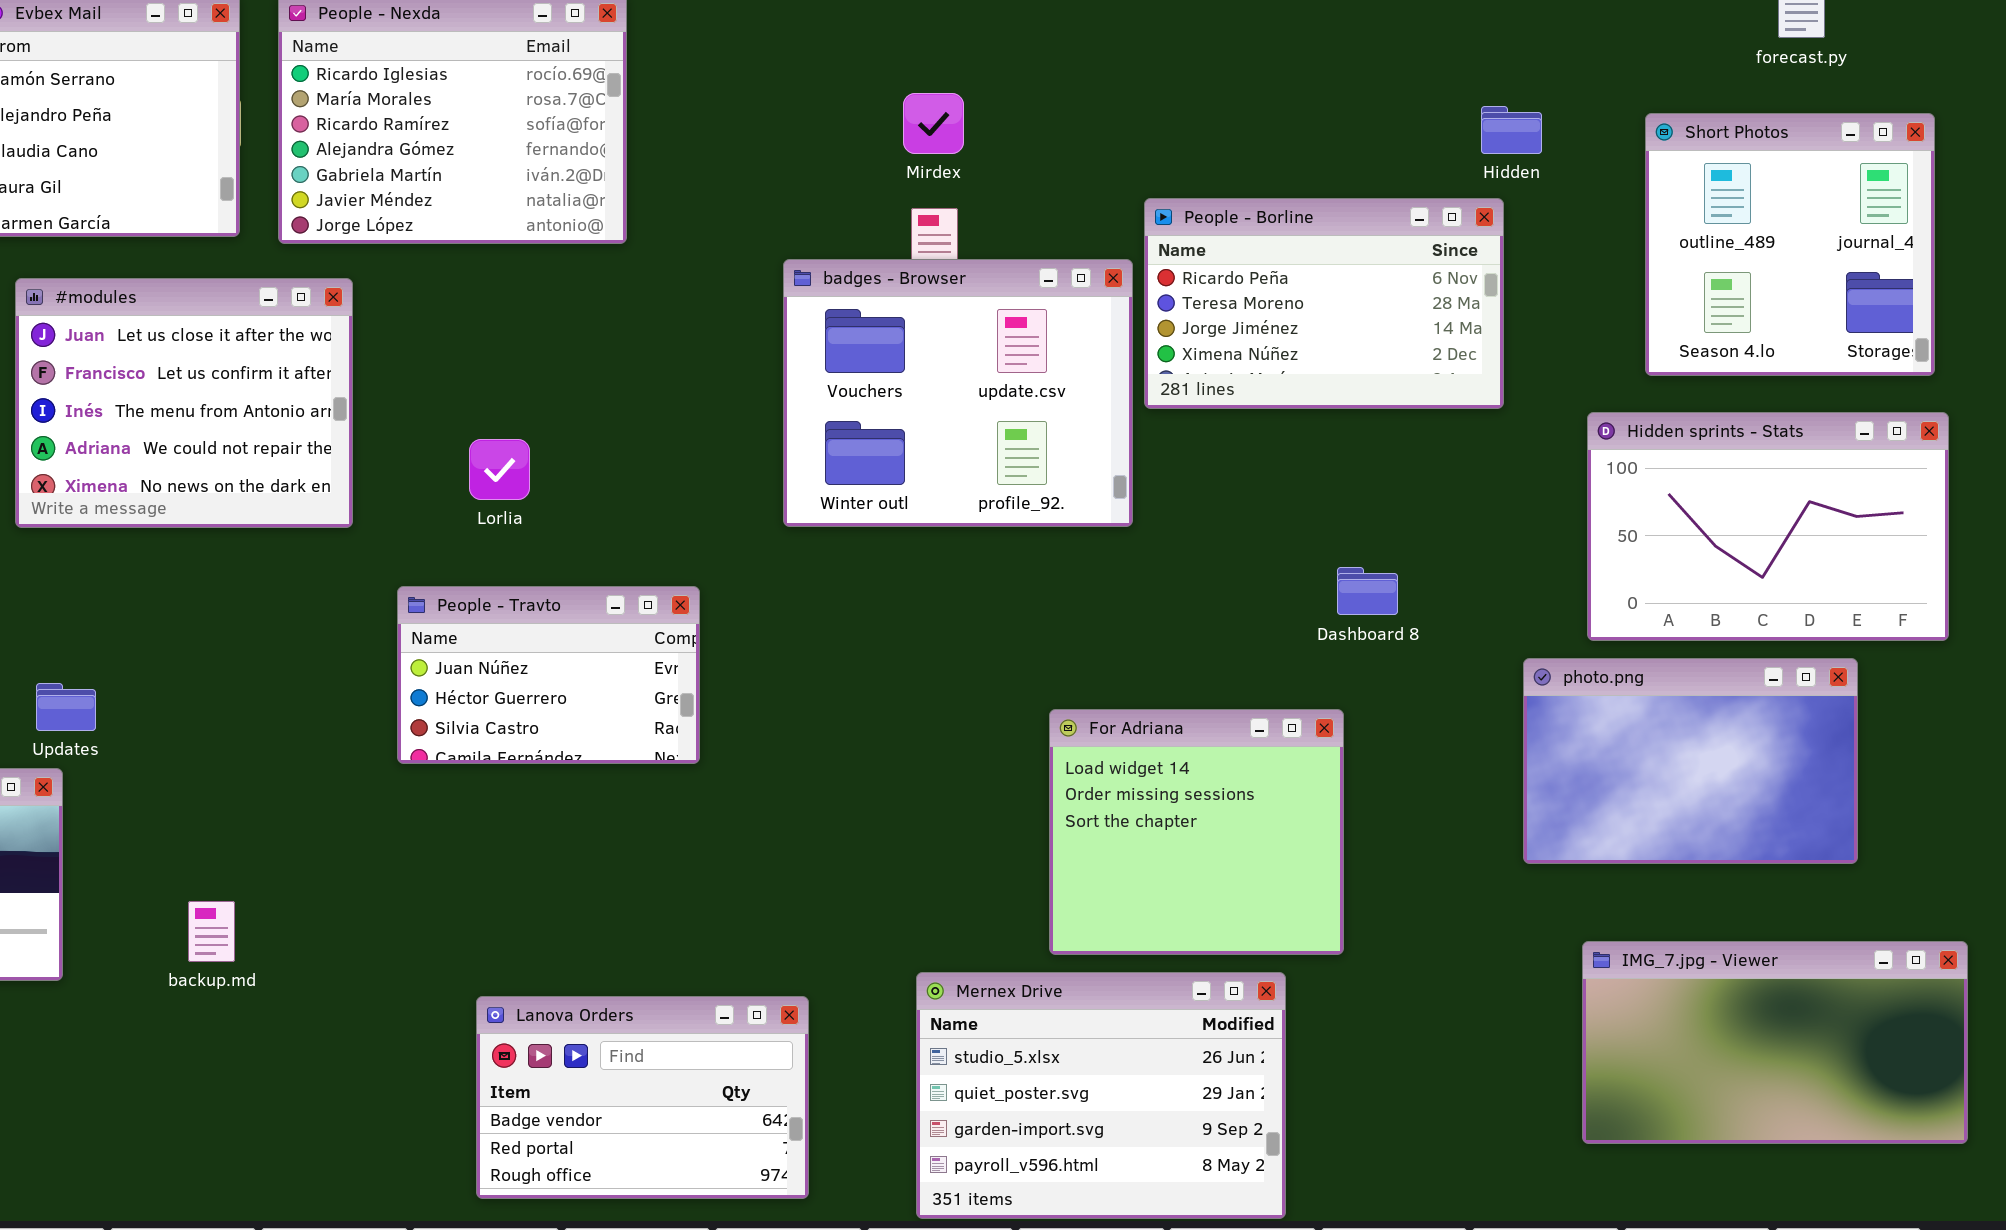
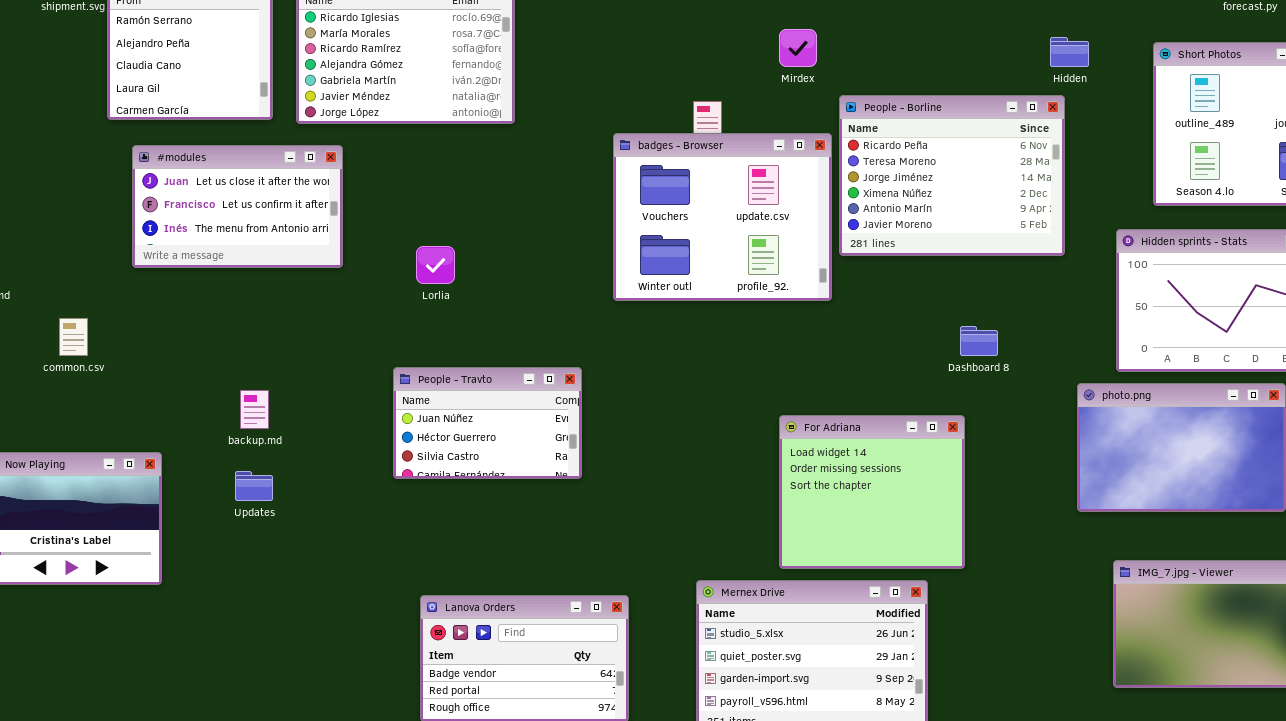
Mirdex: [903,93,964,154] -> [779,29,817,67], moved
People - Borline: [1144,198,1504,409] -> [839,95,1065,256], resized
#modules: [15,278,353,528] -> [132,145,343,268], resized
People - Travto: [397,586,700,764] -> [393,367,582,479], moved
Updates: [36,683,96,731] -> [235,471,273,501], moved
backup.md: [188,901,235,962] -> [240,390,269,429], moved

